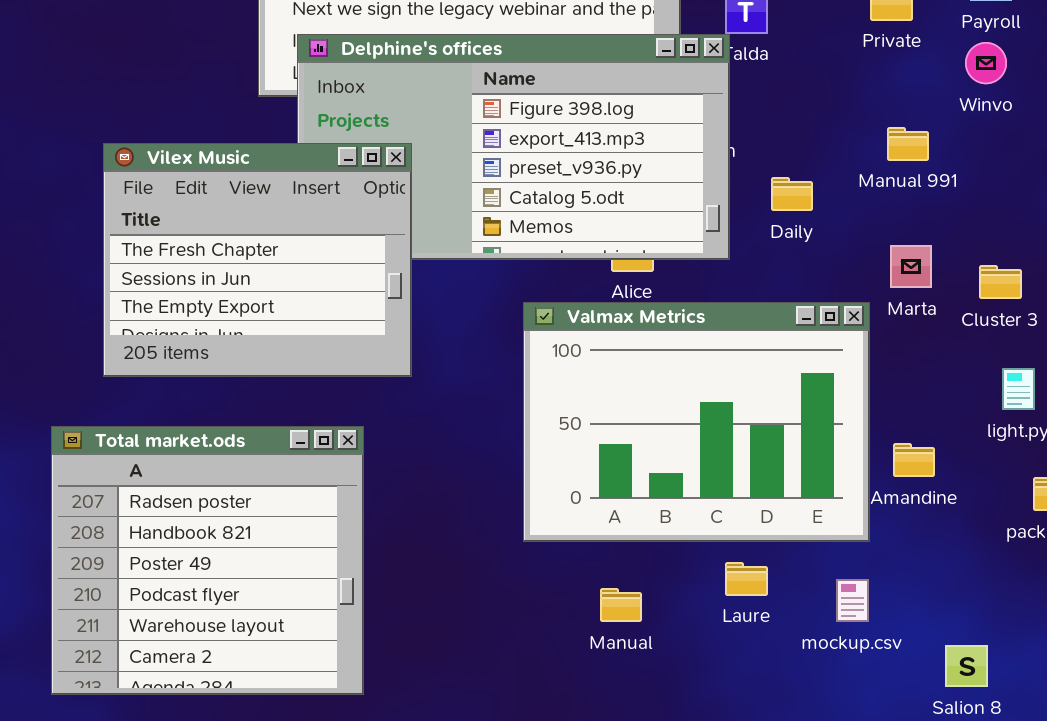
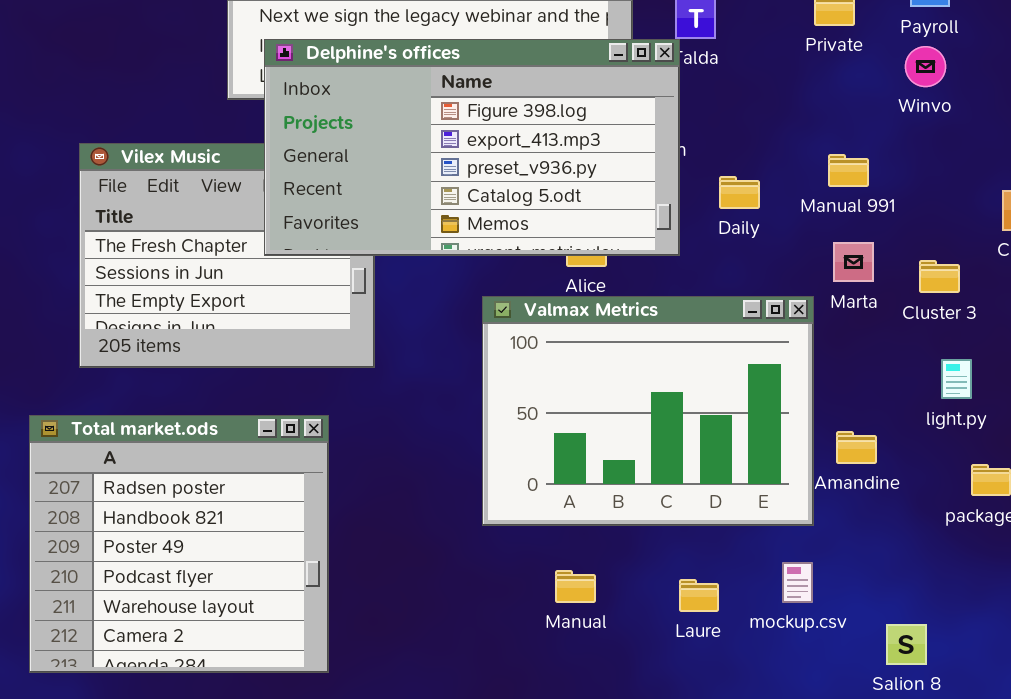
Delphine's offices: [297,34,730,260] -> [264,39,680,256], raised
Manual 991: [887,127,929,161] -> [828,154,869,187], moved
Laure: [725,562,768,596] -> [679,579,719,612], moved

